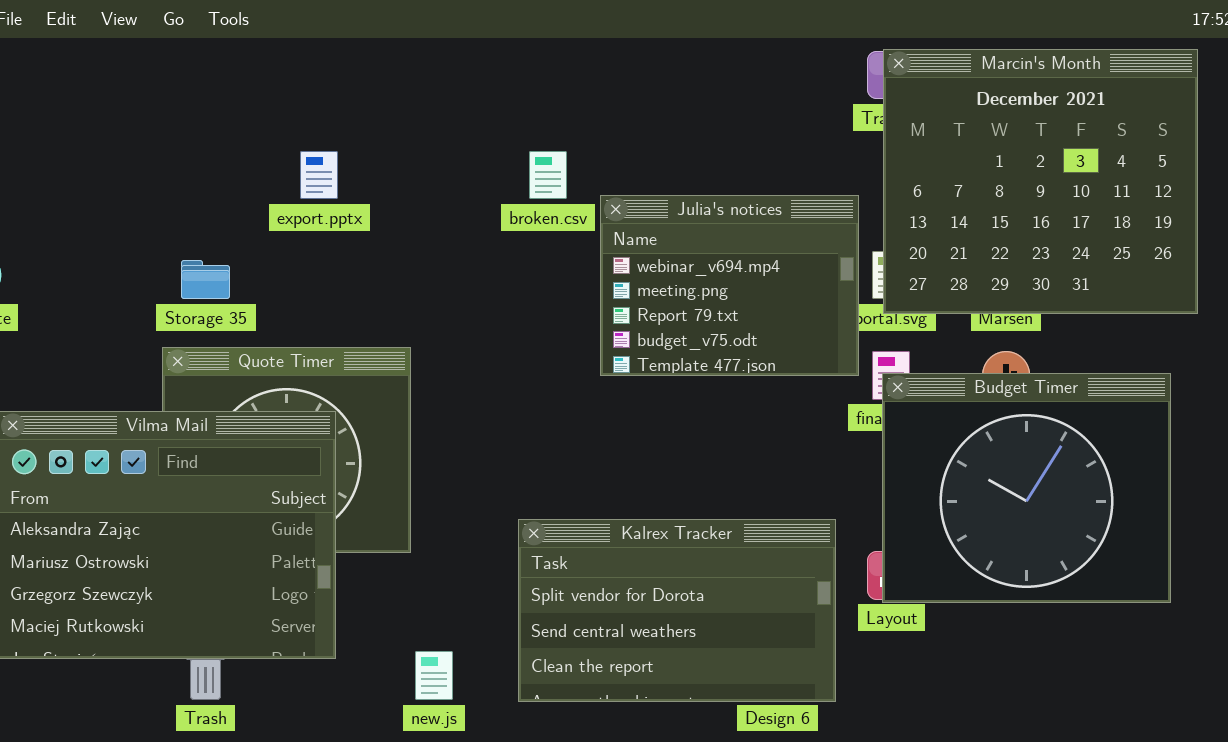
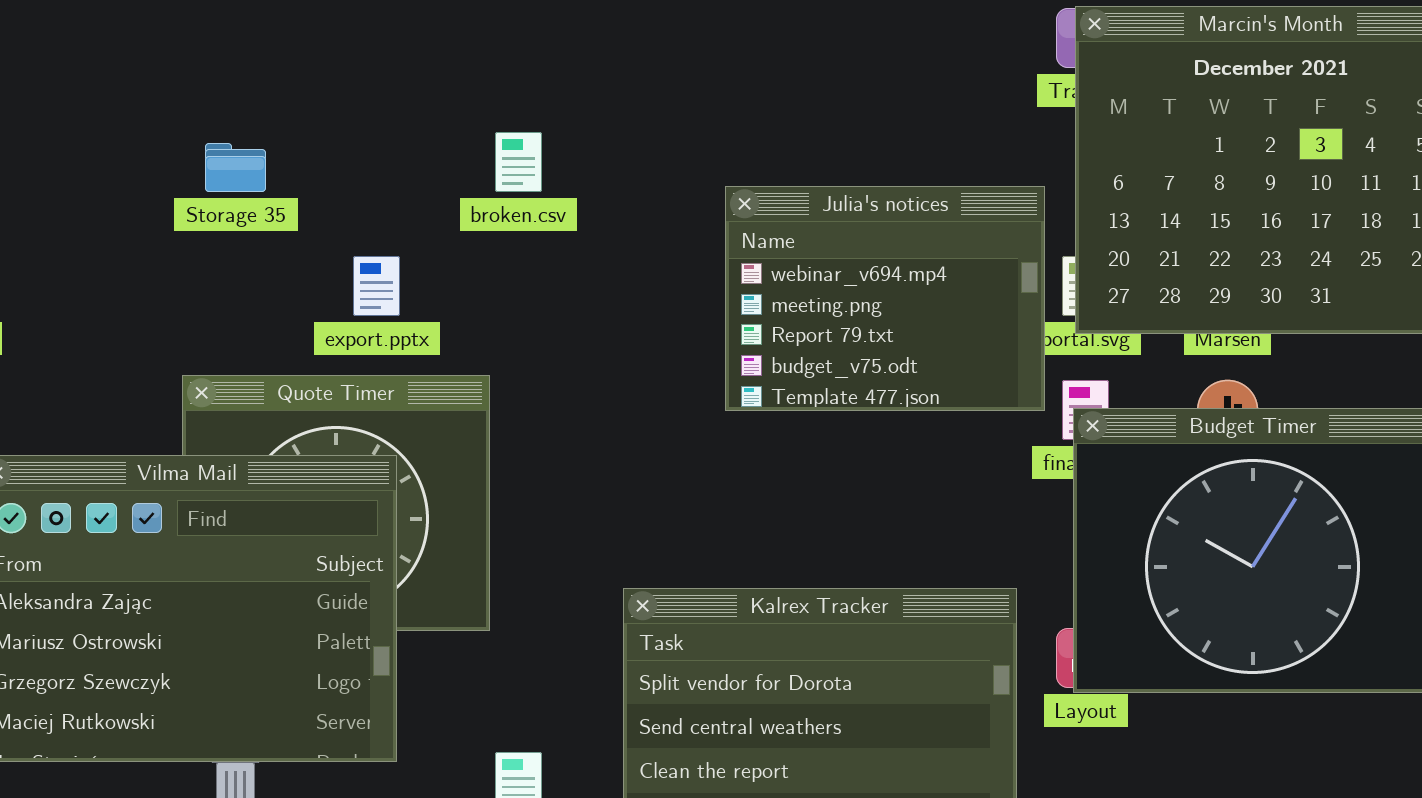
export.pptx: [300,151,338,199] -> [353,256,400,316], moved
broken.csv: [529,151,567,199] -> [495,132,542,192], moved
Storage 35: [181,260,230,299] -> [205,143,266,192], moved

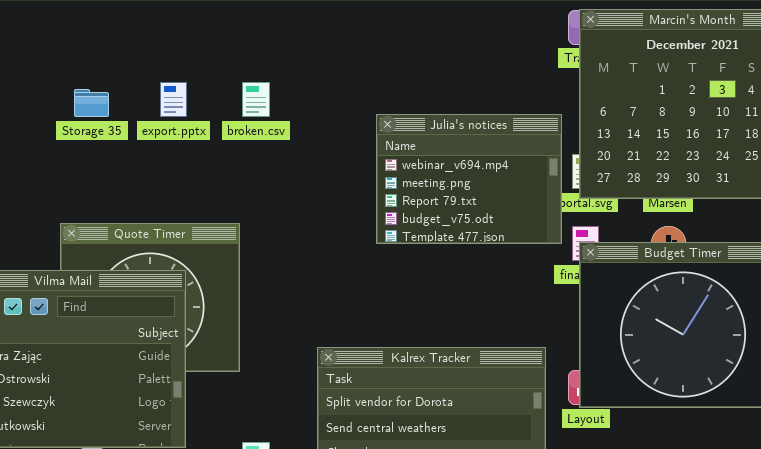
export.pptx: [353,256,400,316] -> [160,82,187,117], moved

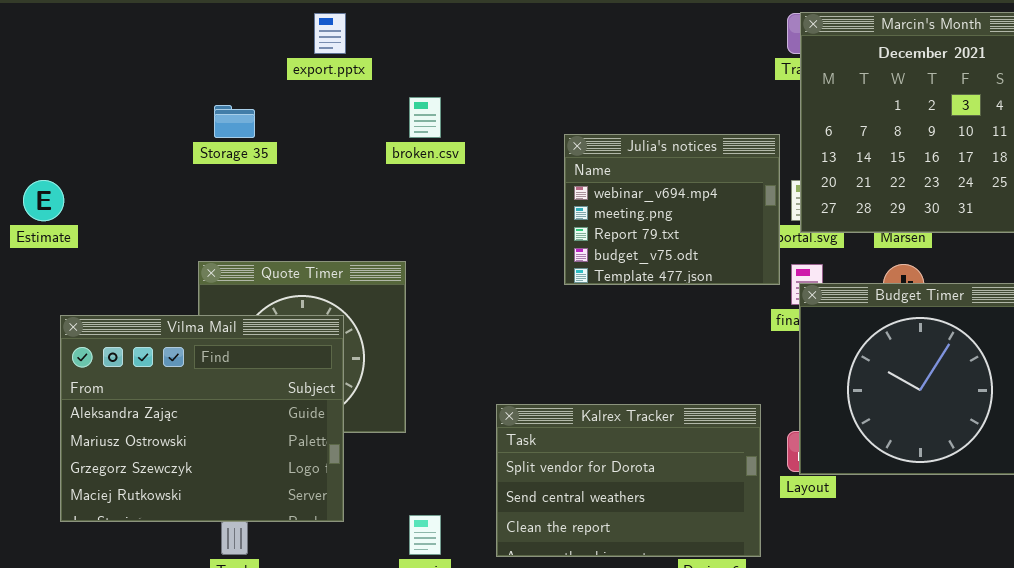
export.pptx: [160,82,187,117] -> [314,13,346,54], moved

